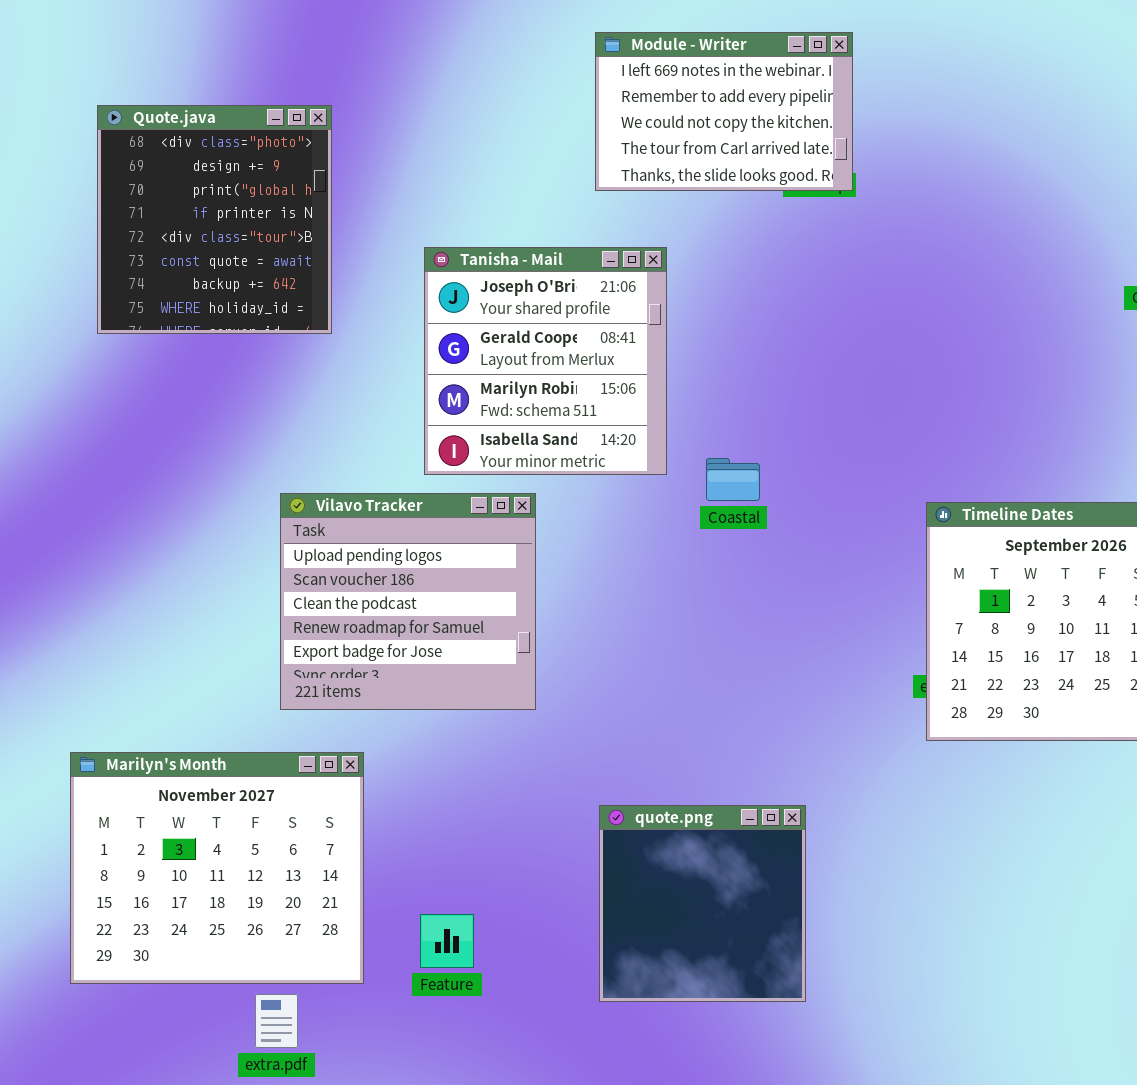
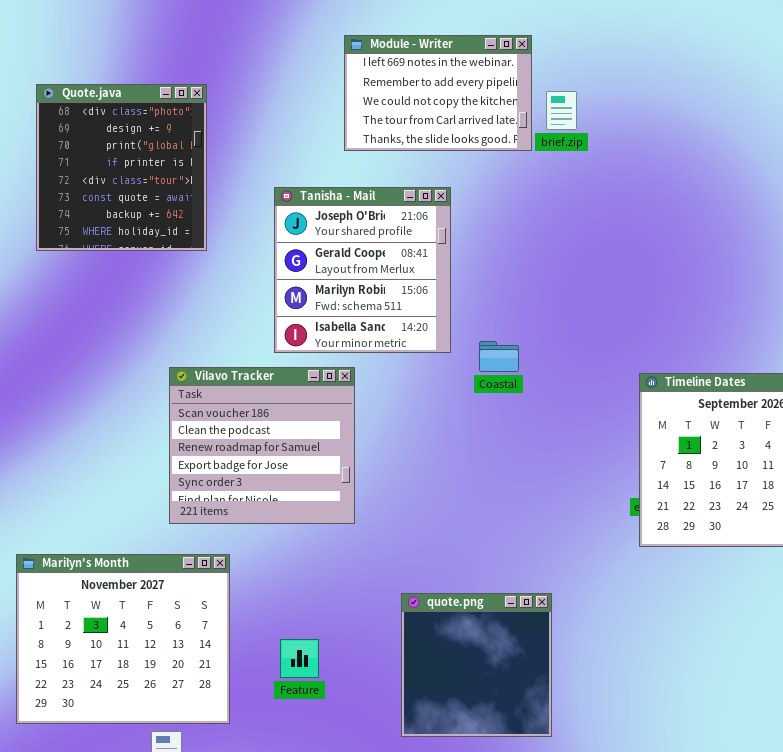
Module - Writer: [595,32,853,191] -> [344,35,532,151], moved
Vilavo Tracker: [280,493,536,710] -> [169,367,355,524], scrolled down 1 row
Feature: [420,914,474,968] -> [280,639,319,678], moved

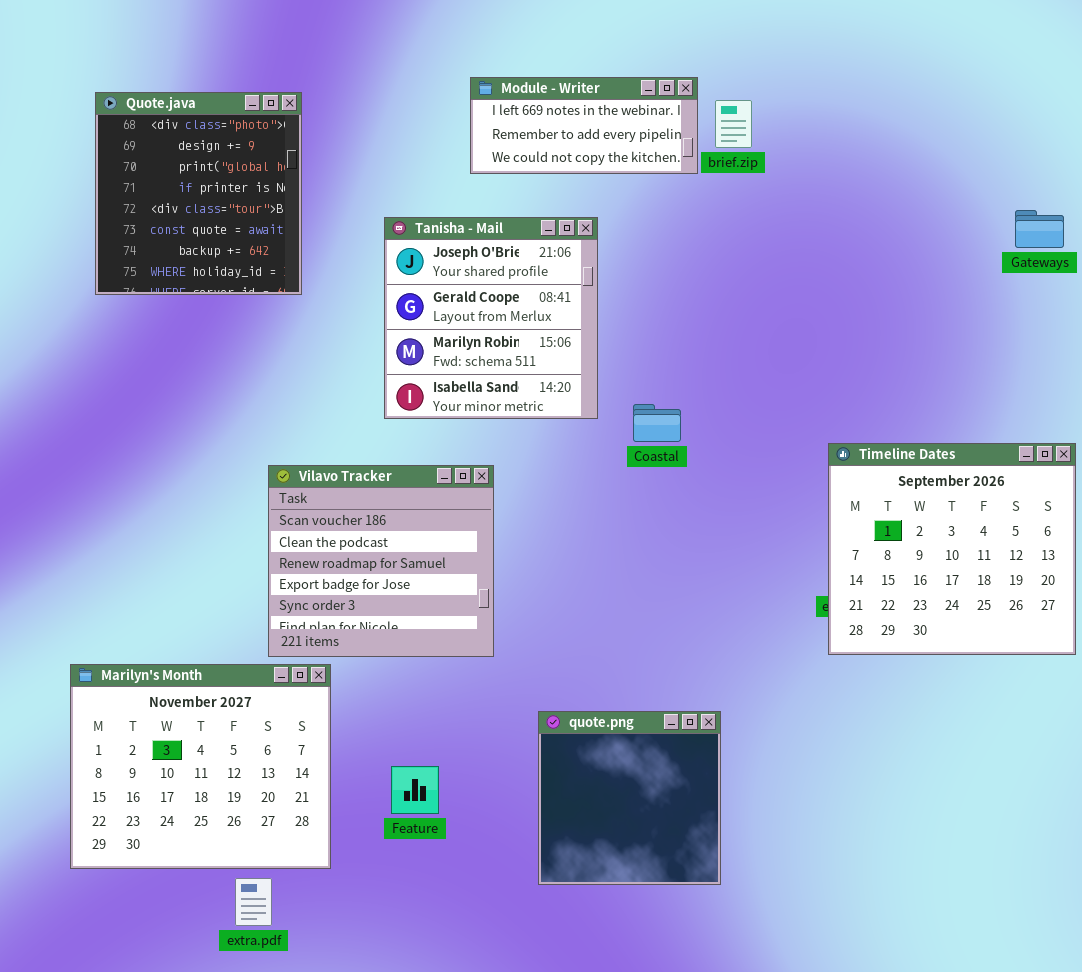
Module - Writer: [344,35,532,151] -> [470,77,698,174], resized
Vilavo Tracker: [169,367,355,524] -> [268,465,494,657], moved

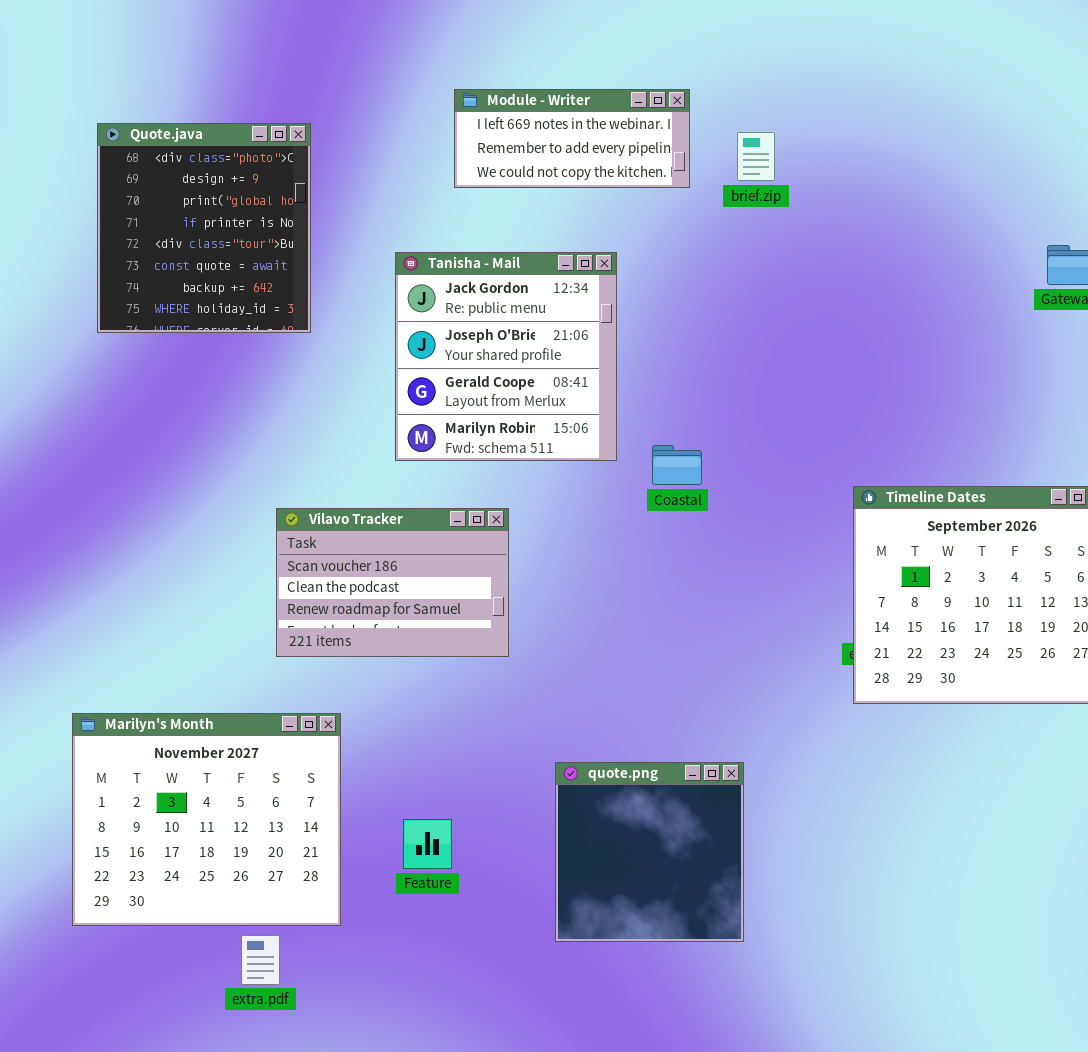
Module - Writer: [470,77,698,174] -> [454,89,690,188], moved
Tanisha - Mail: [384,217,598,419] -> [395,252,617,461], scrolled up 1 row
Vilavo Tracker: [268,465,494,657] -> [276,508,509,657], resized

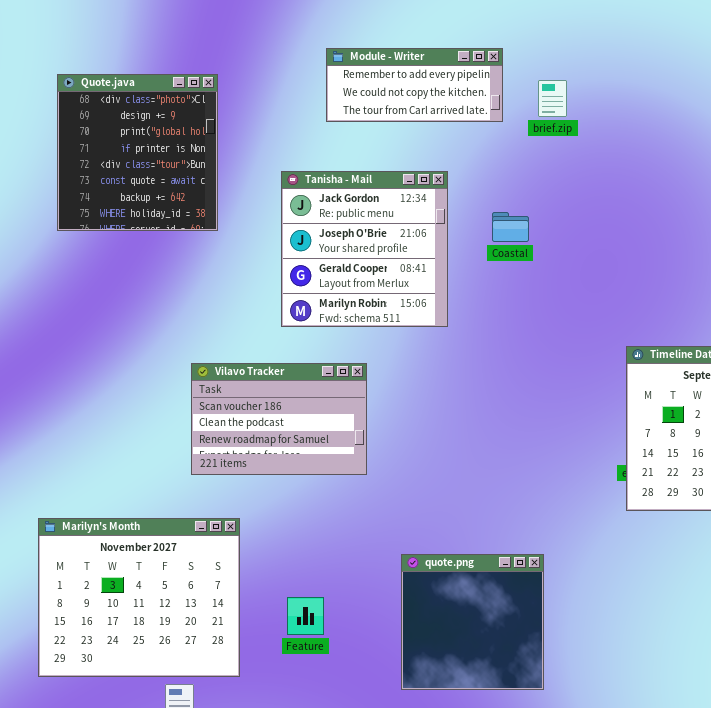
Module - Writer: [454,89,690,188] -> [326,48,503,122], scrolled down 1 row
Coastal: [652,445,702,485] -> [492,212,529,242], moved

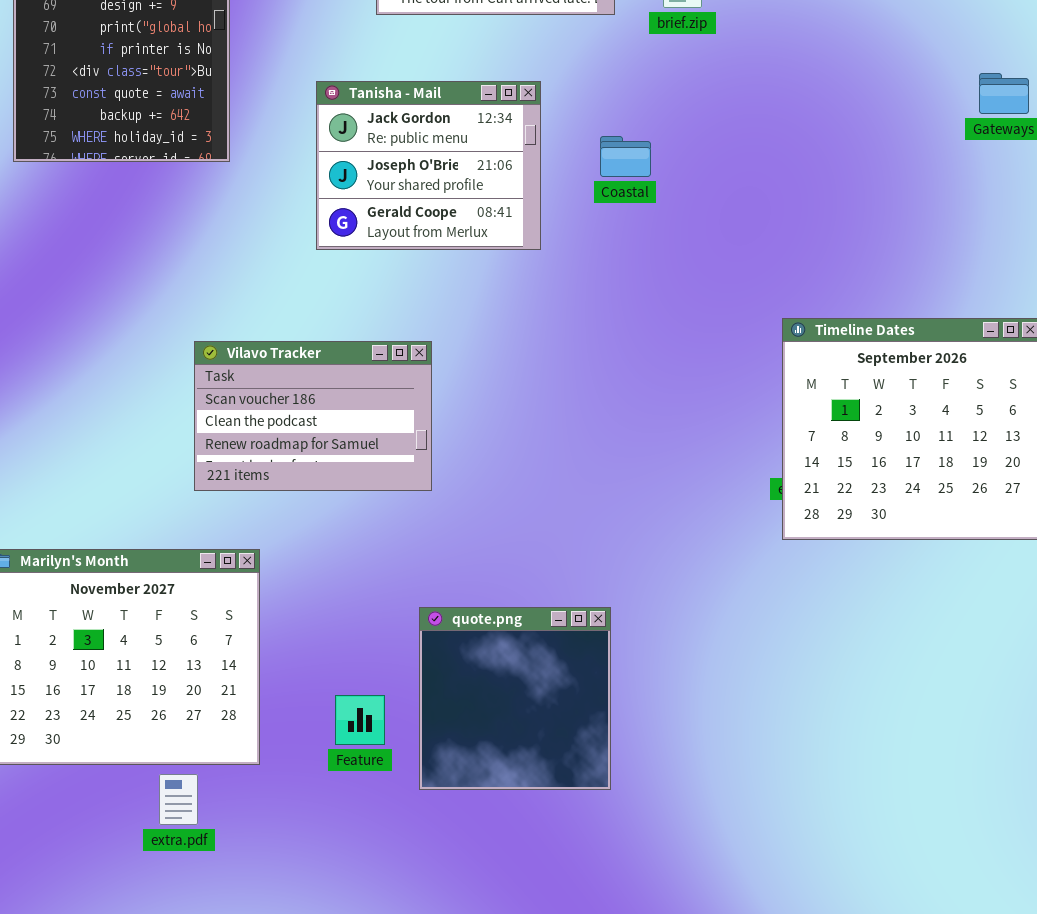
Tanisha - Mail: [281,171,448,327] -> [316,81,541,250], resized
quote.png: [401,554,544,690] -> [419,607,611,790], moved
Feature: [287,597,324,635] -> [335,695,385,745], moved

